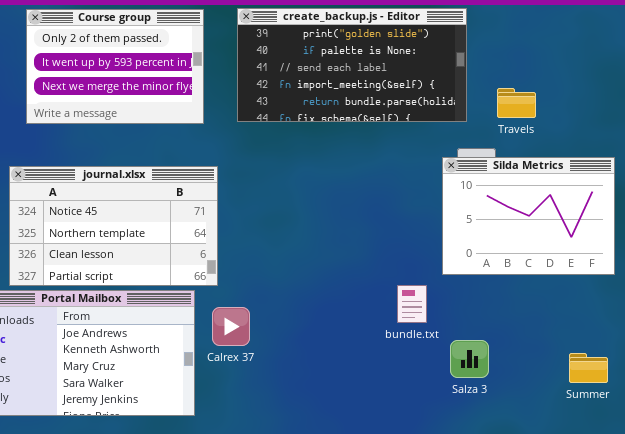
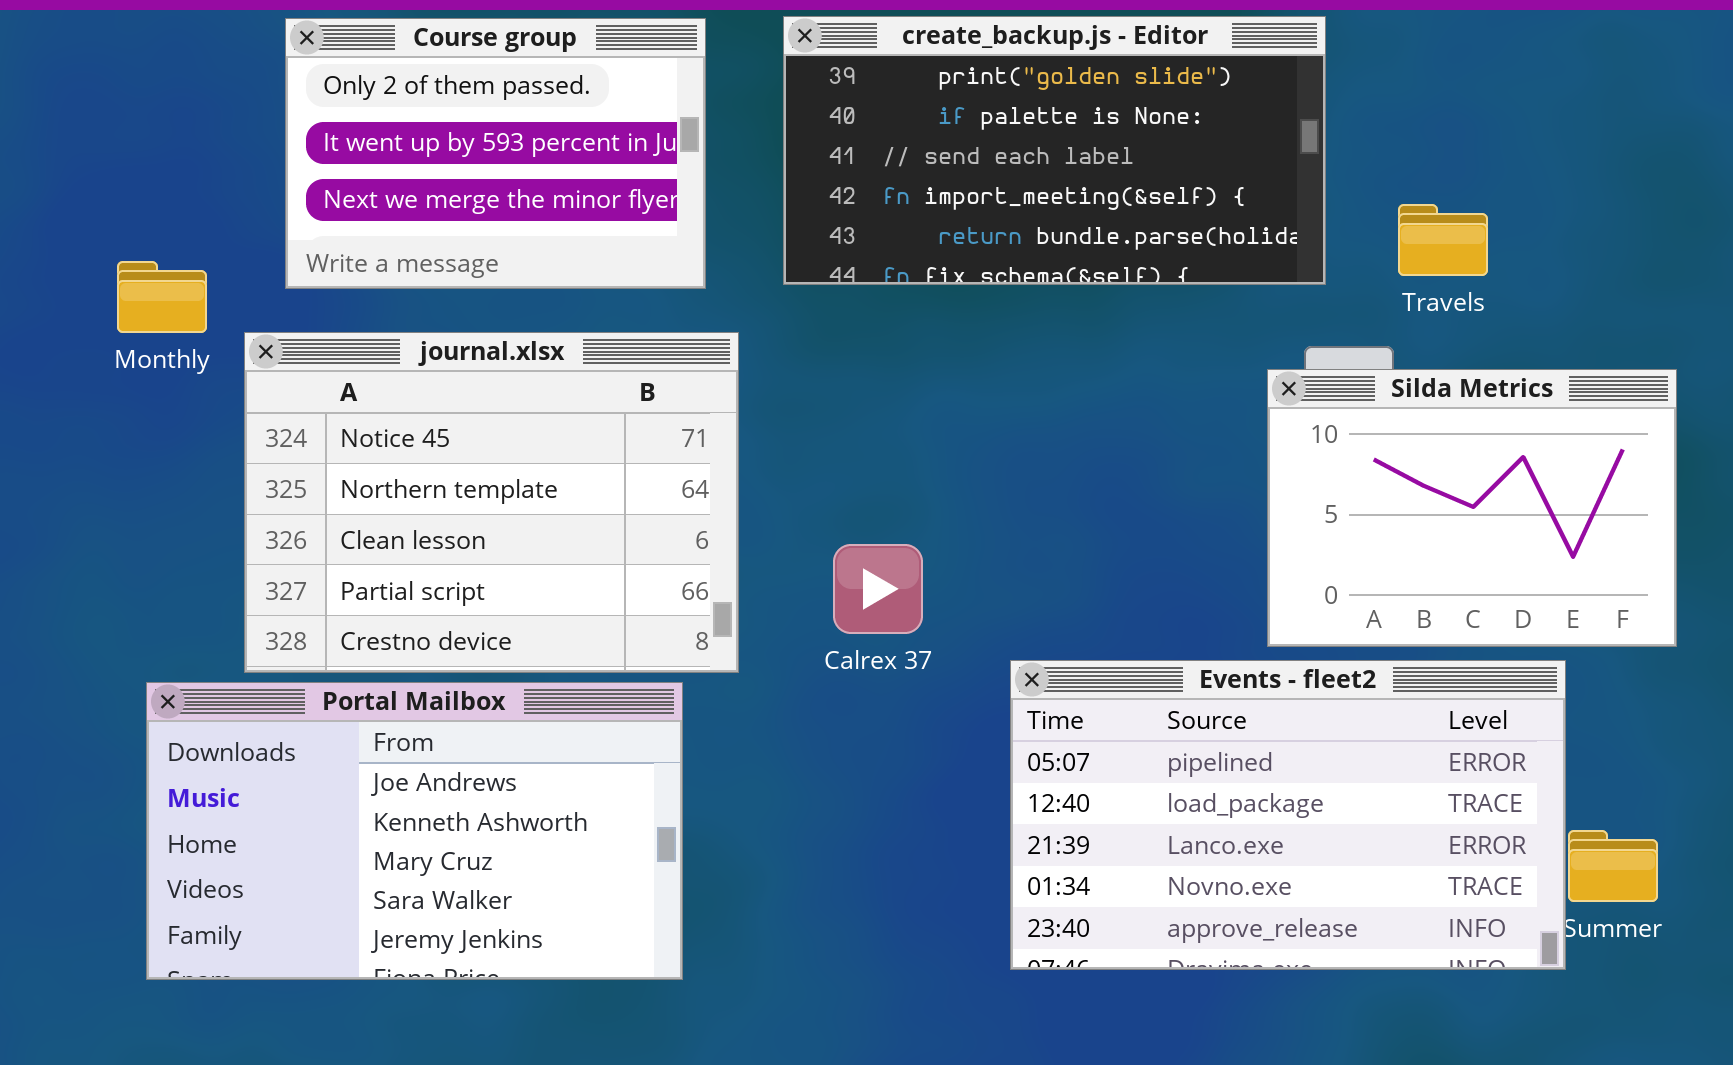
journal.xlsx: [9,166,218,286] -> [244,332,739,673], resized
Events - fleet2: none -> [1010,660,1566,970], opened
Calrex 37: [212,307,250,346] -> [833,544,923,634], moved

